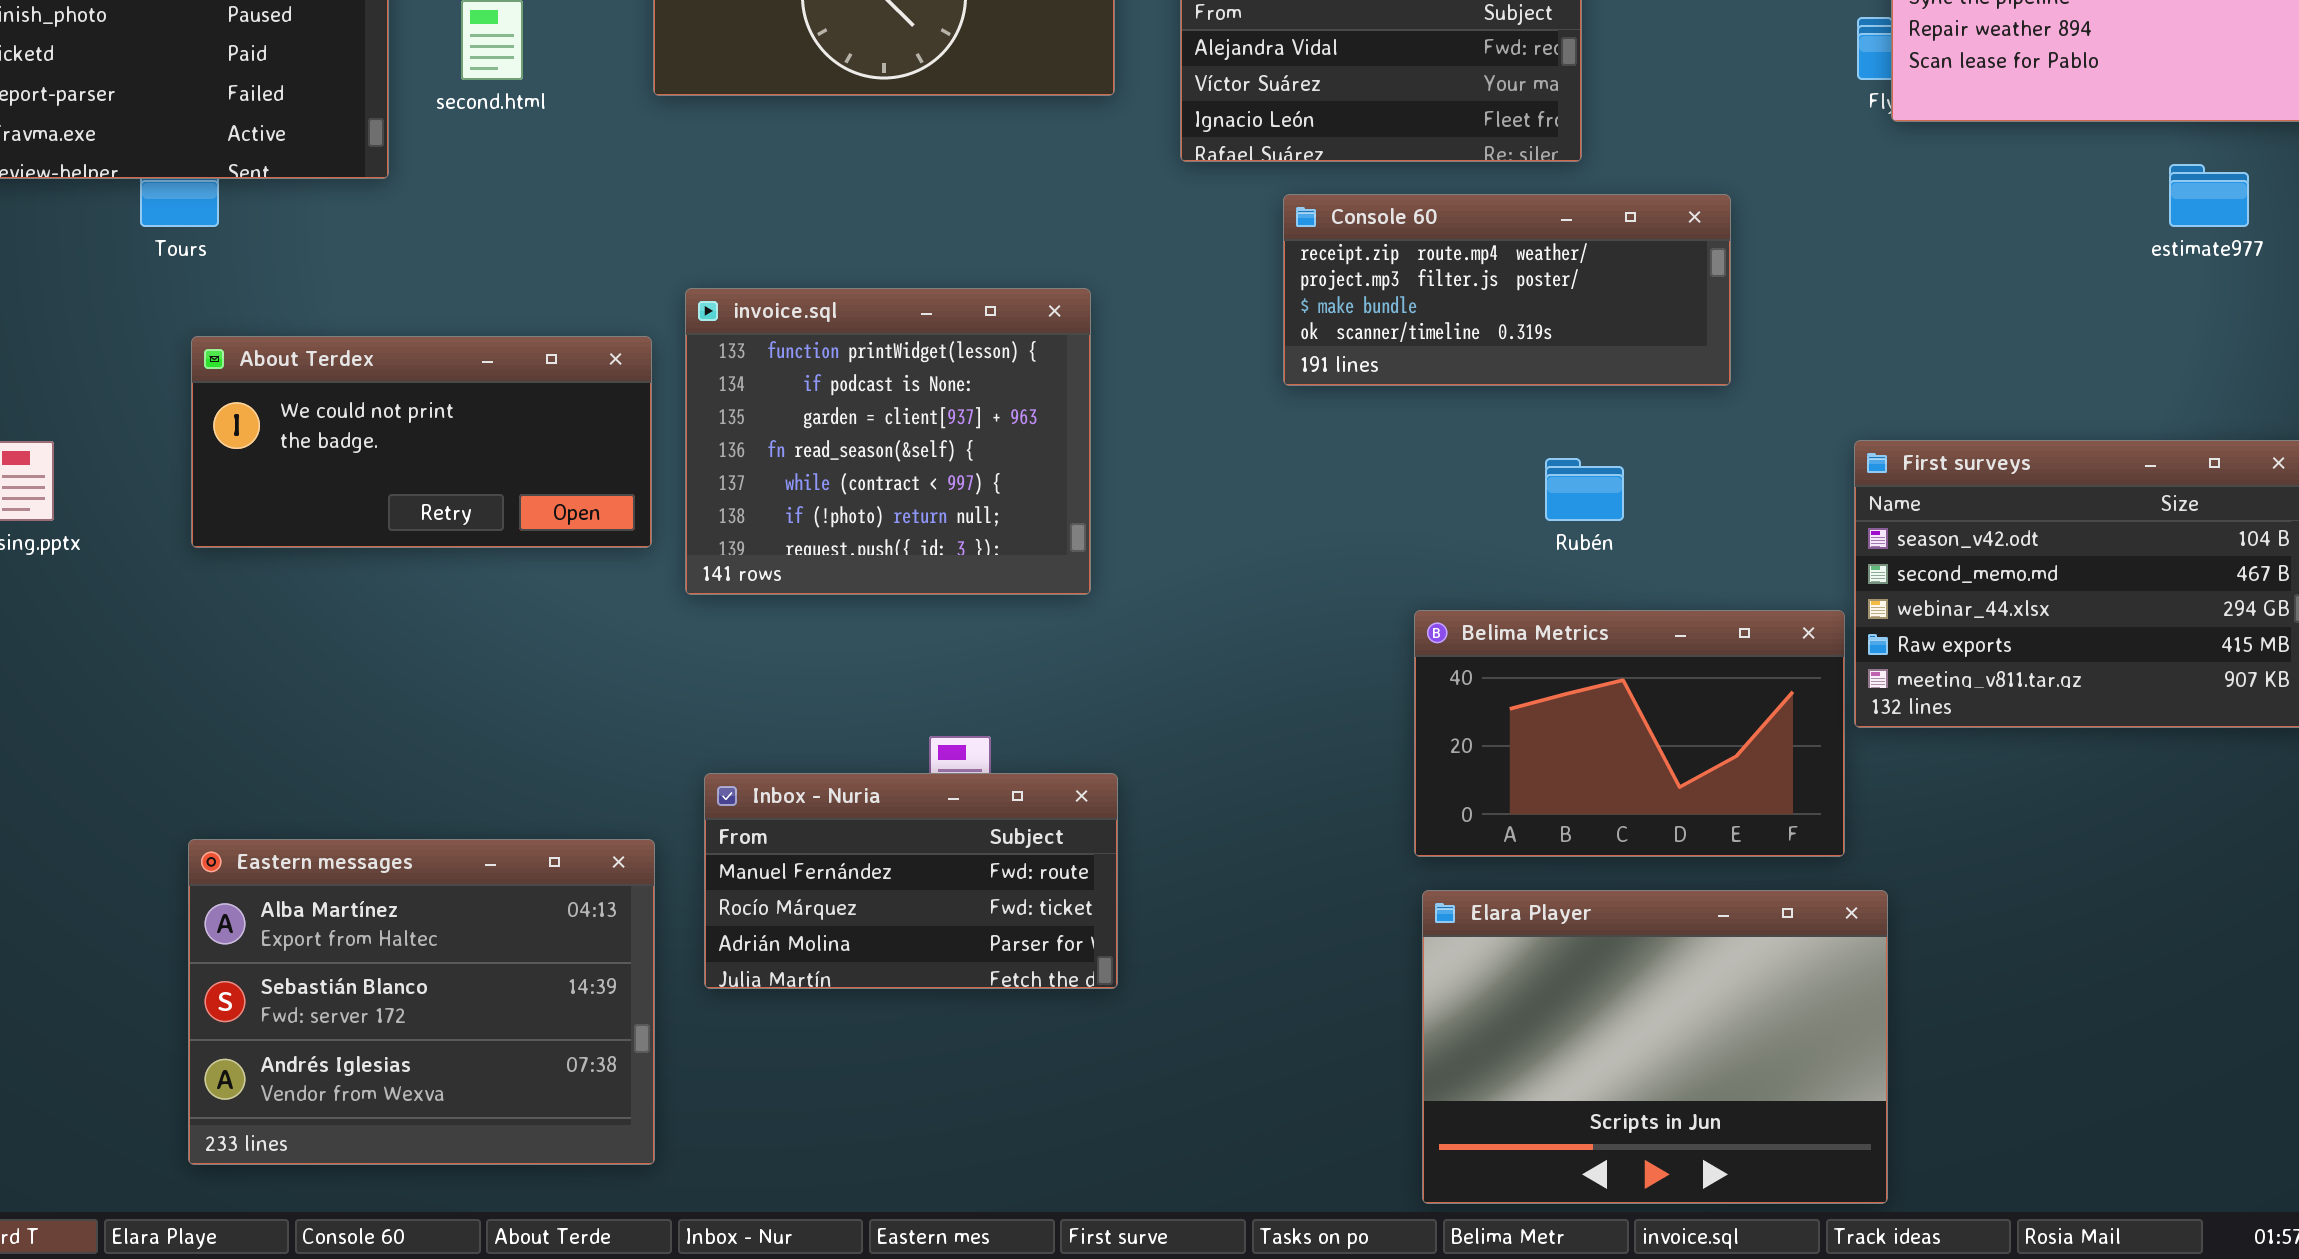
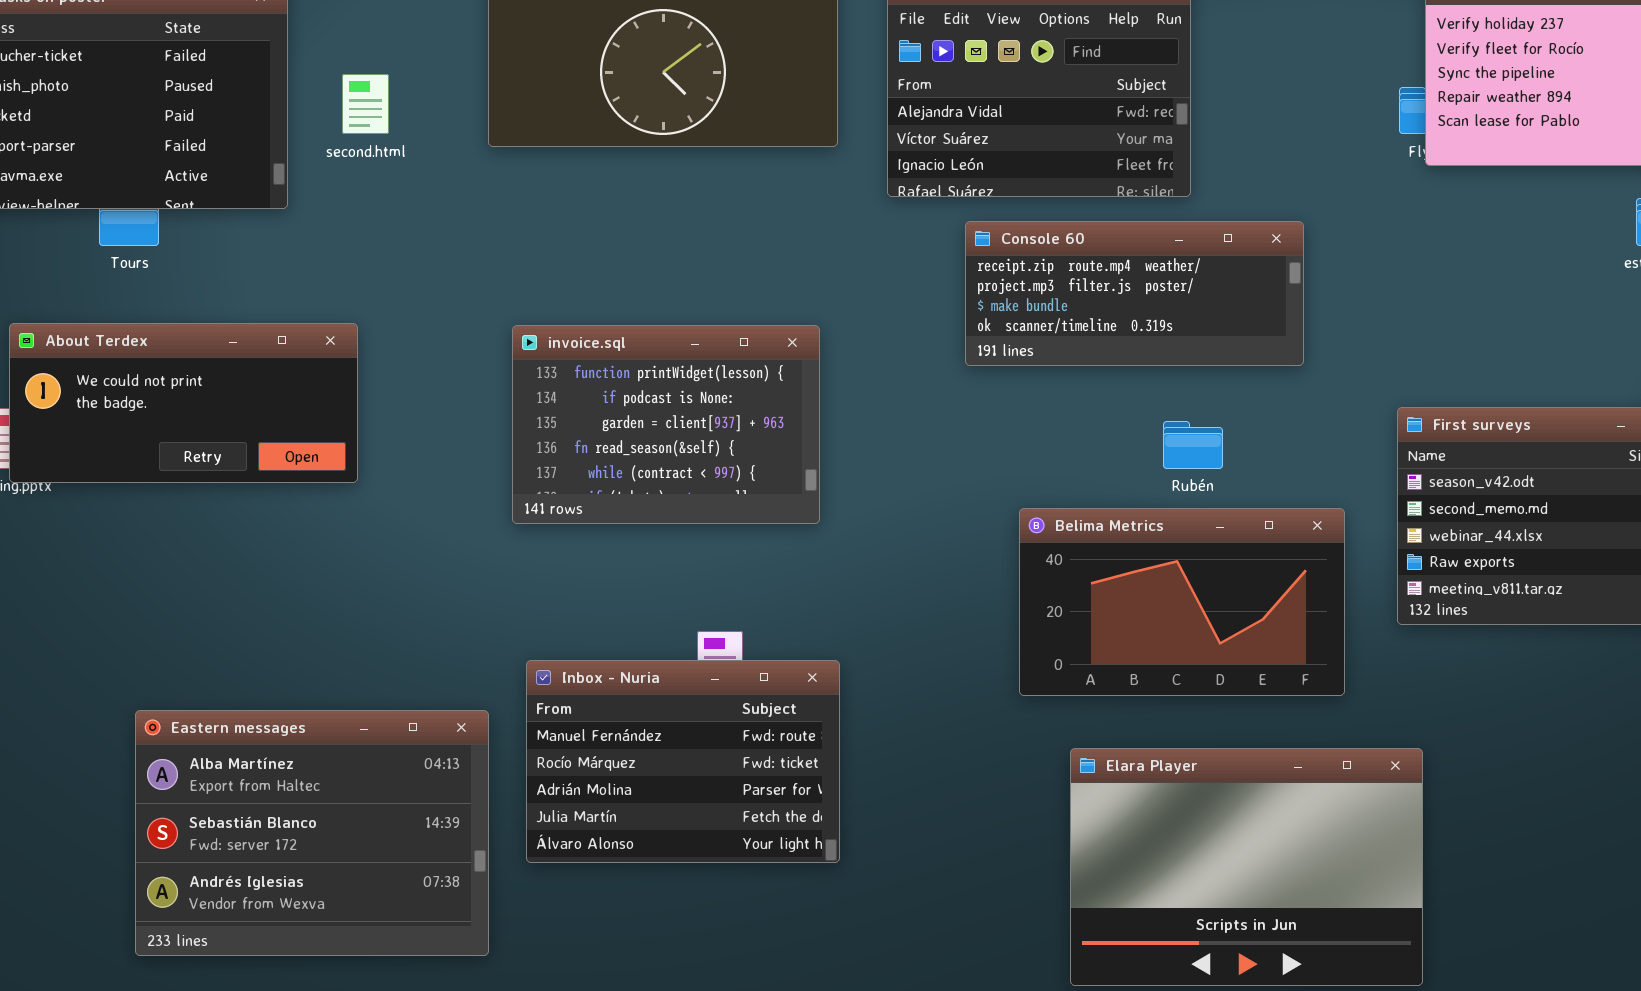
invoice.sql: [685,288,1091,595] -> [512,325,820,524], resized
About Terdex: [191,336,652,548] -> [9,323,358,483], moved
Belima Metrics: [1414,610,1845,857] -> [1019,508,1345,696], moved
Inbox - Nuria: [704,773,1118,989] -> [526,660,840,863], resized

